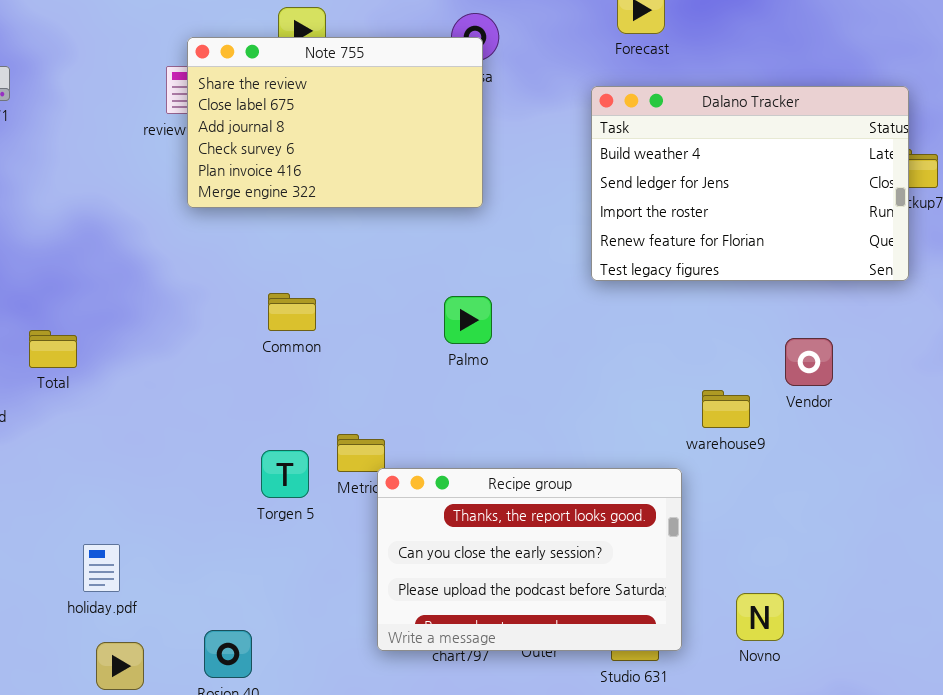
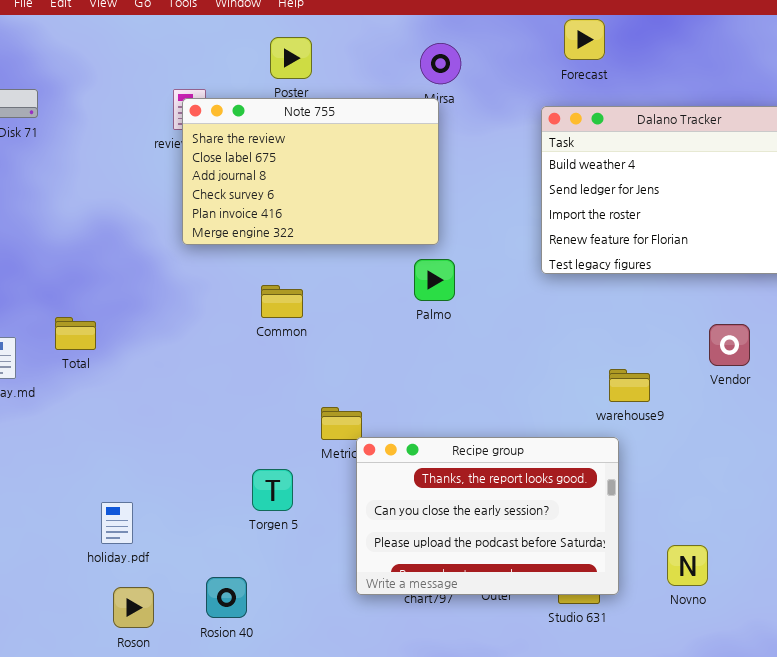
Note 755: [187,37,483,208] -> [182,98,439,245], moved
Palmo: [444,296,492,344] -> [414,259,455,301], moved
warehouse9: [702,390,750,428] -> [609,369,650,402], moved
Torgen 5: [261,450,309,498] -> [252,469,293,511], moved

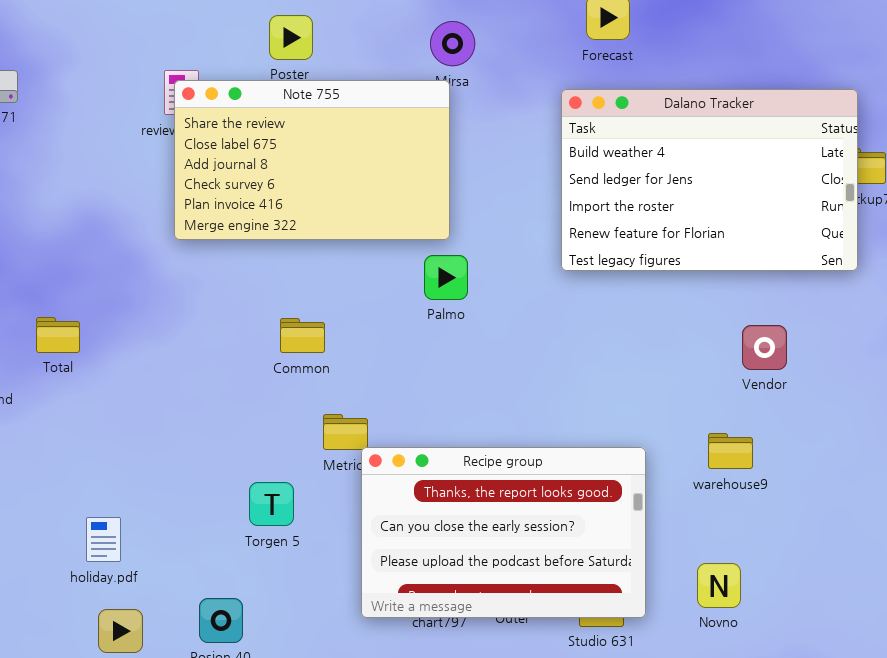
Common: [261,285,303,318] -> [280,318,325,353], moved
warehouse9: [609,369,650,402] -> [708,433,753,469], moved

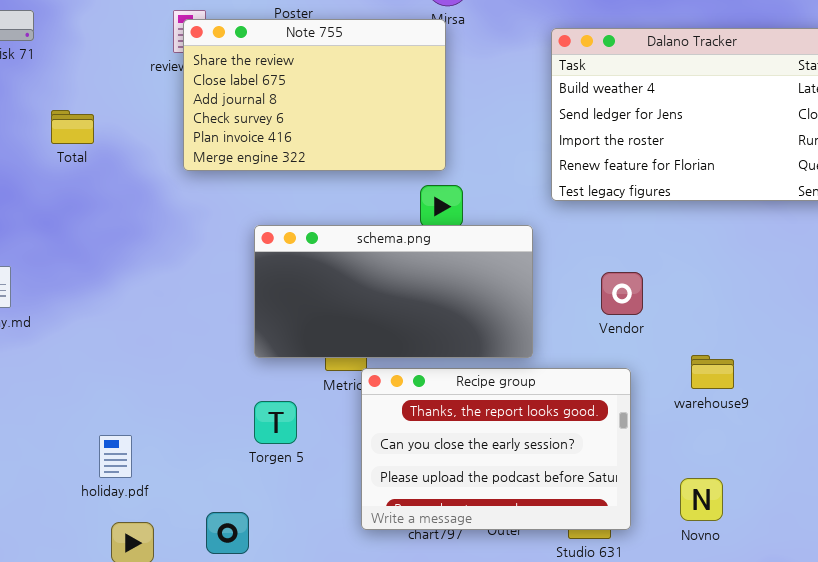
schema.png: none -> [254,225,533,358], opened
Total: [36,317,80,353] -> [51,110,94,144], moved
Vendor: [742,325,787,370] -> [601,272,643,315], moved

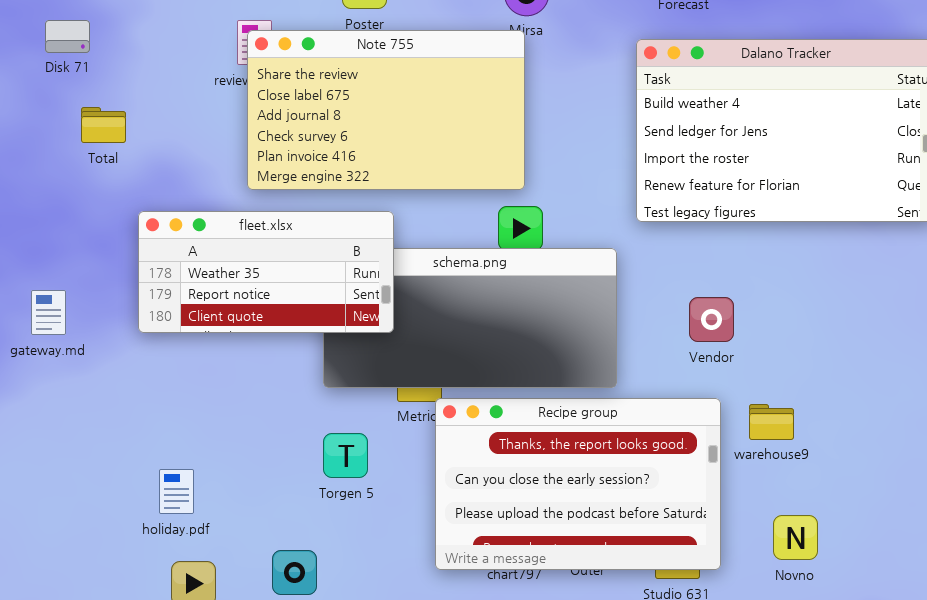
Total: [51,110,94,144] -> [81,107,126,143], moved
fleet.xlsx: none -> [138,211,394,333], opened
warehouse9: [691,355,734,389] -> [749,404,794,440], moved

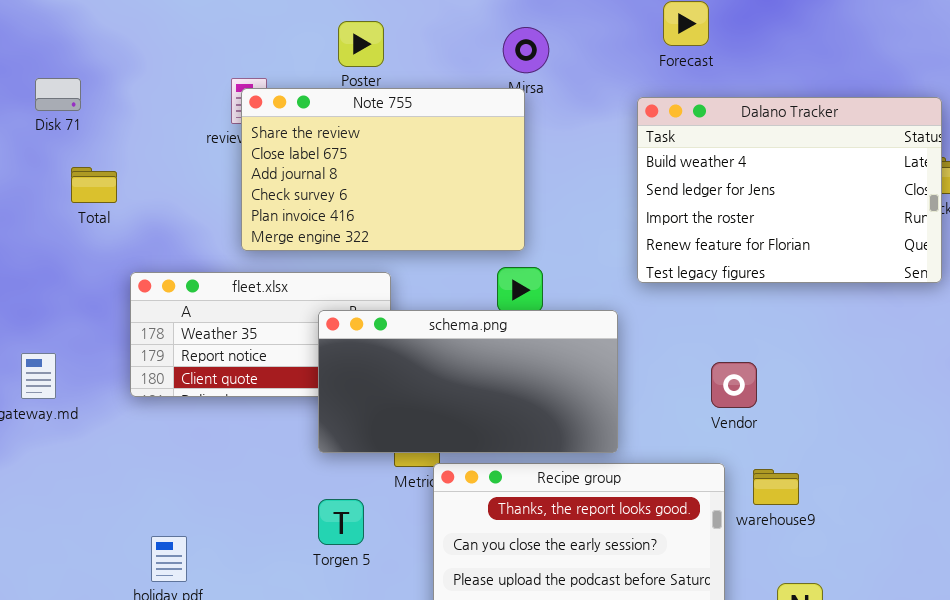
schema.png: [323,248,617,388] -> [318,310,618,453], raised
Vendor: [689,297,734,342] -> [711,362,757,408], moved

